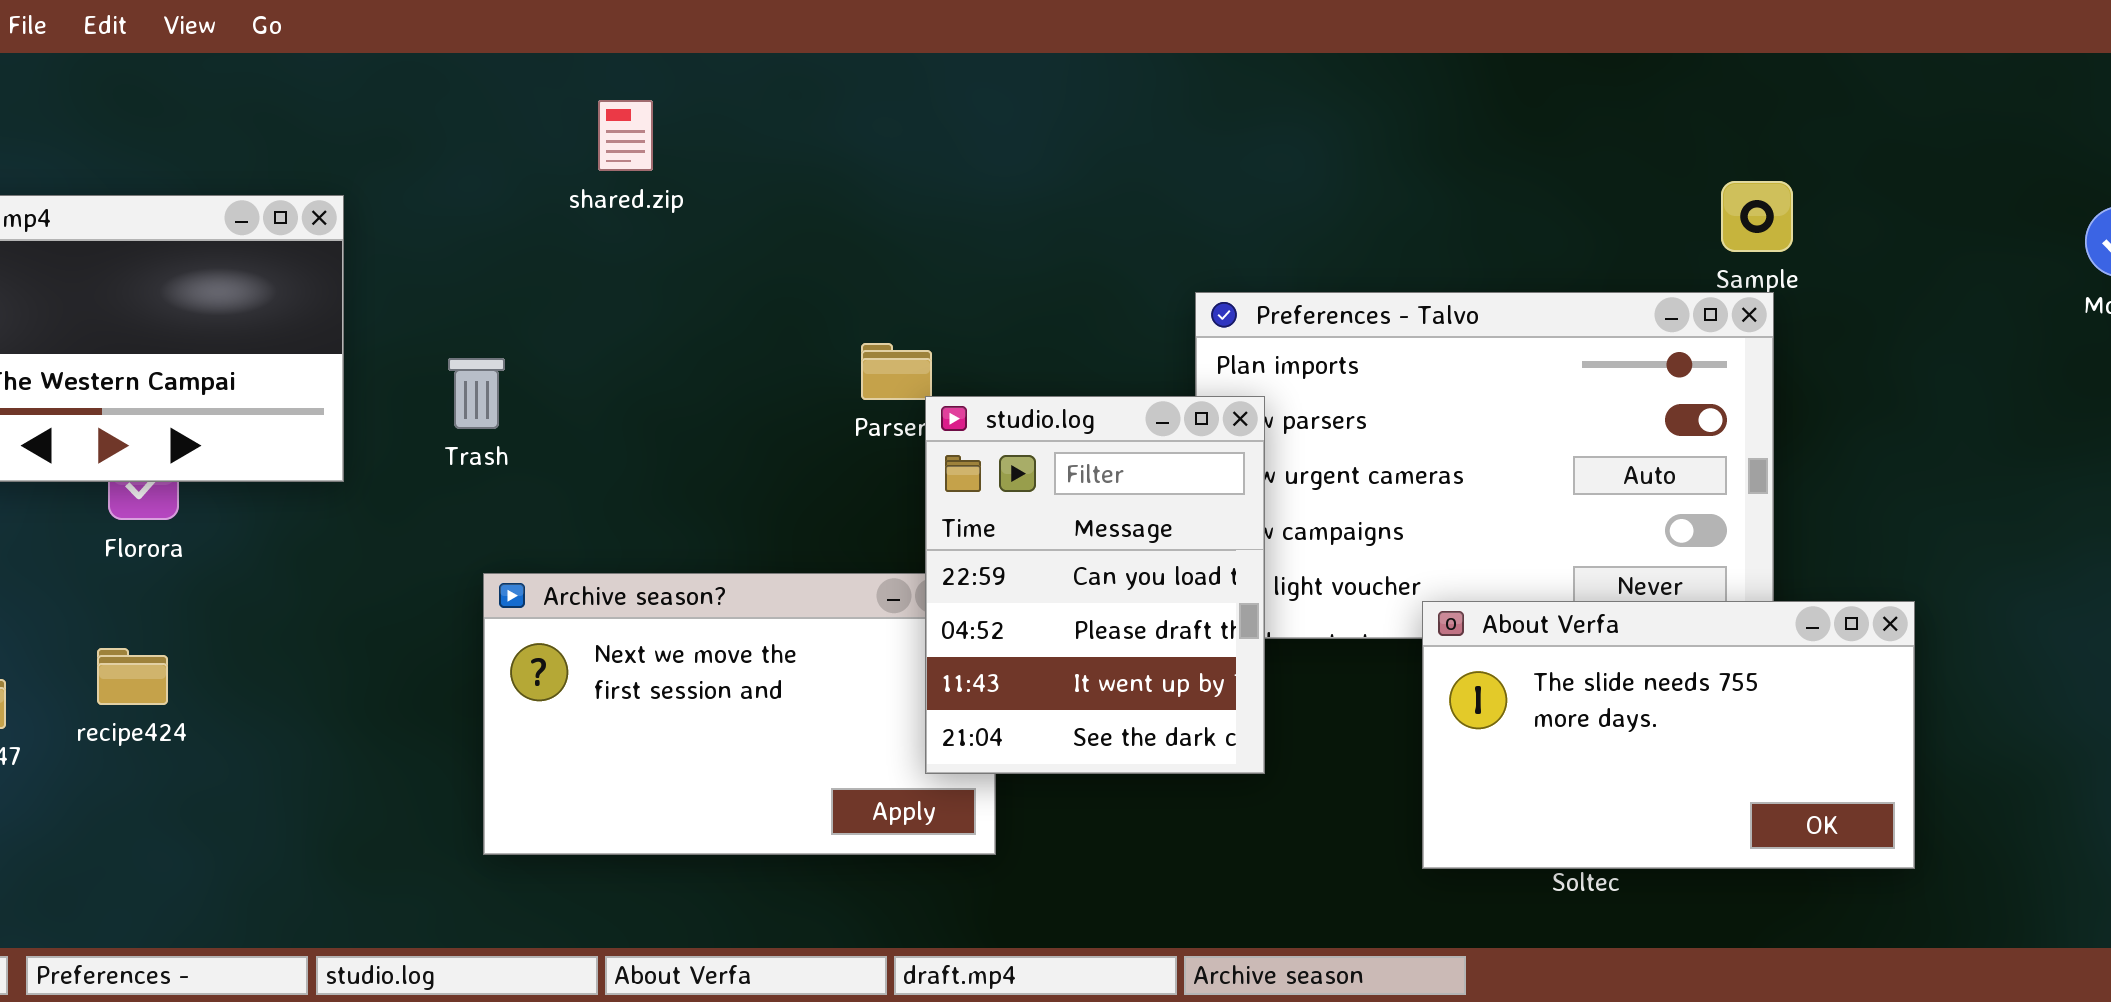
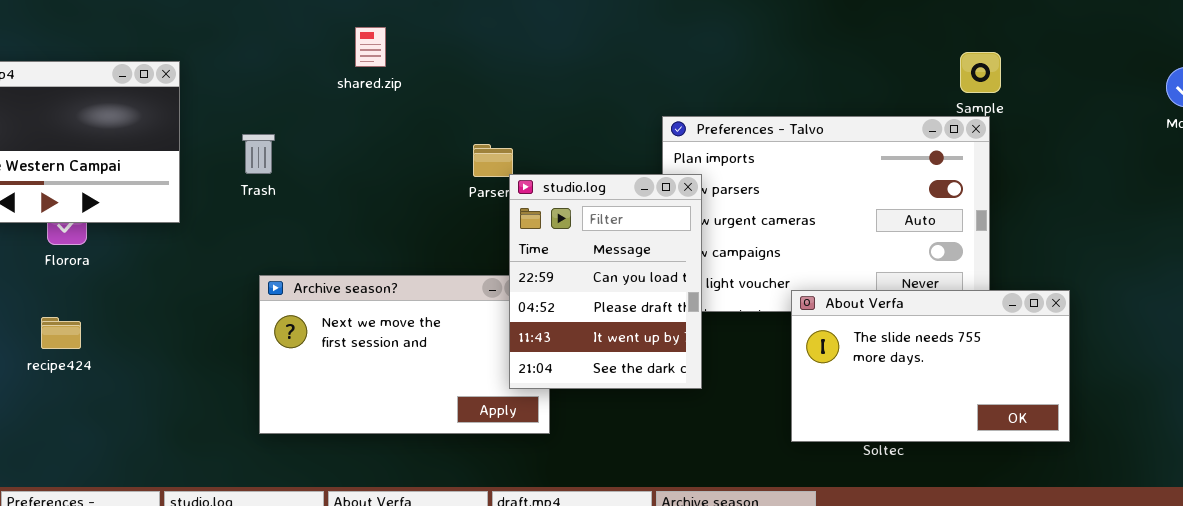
shared.zip: [598,100,653,171] -> [355,27,386,67], moved
Trash: [448,358,505,429] -> [242,134,275,174], moved

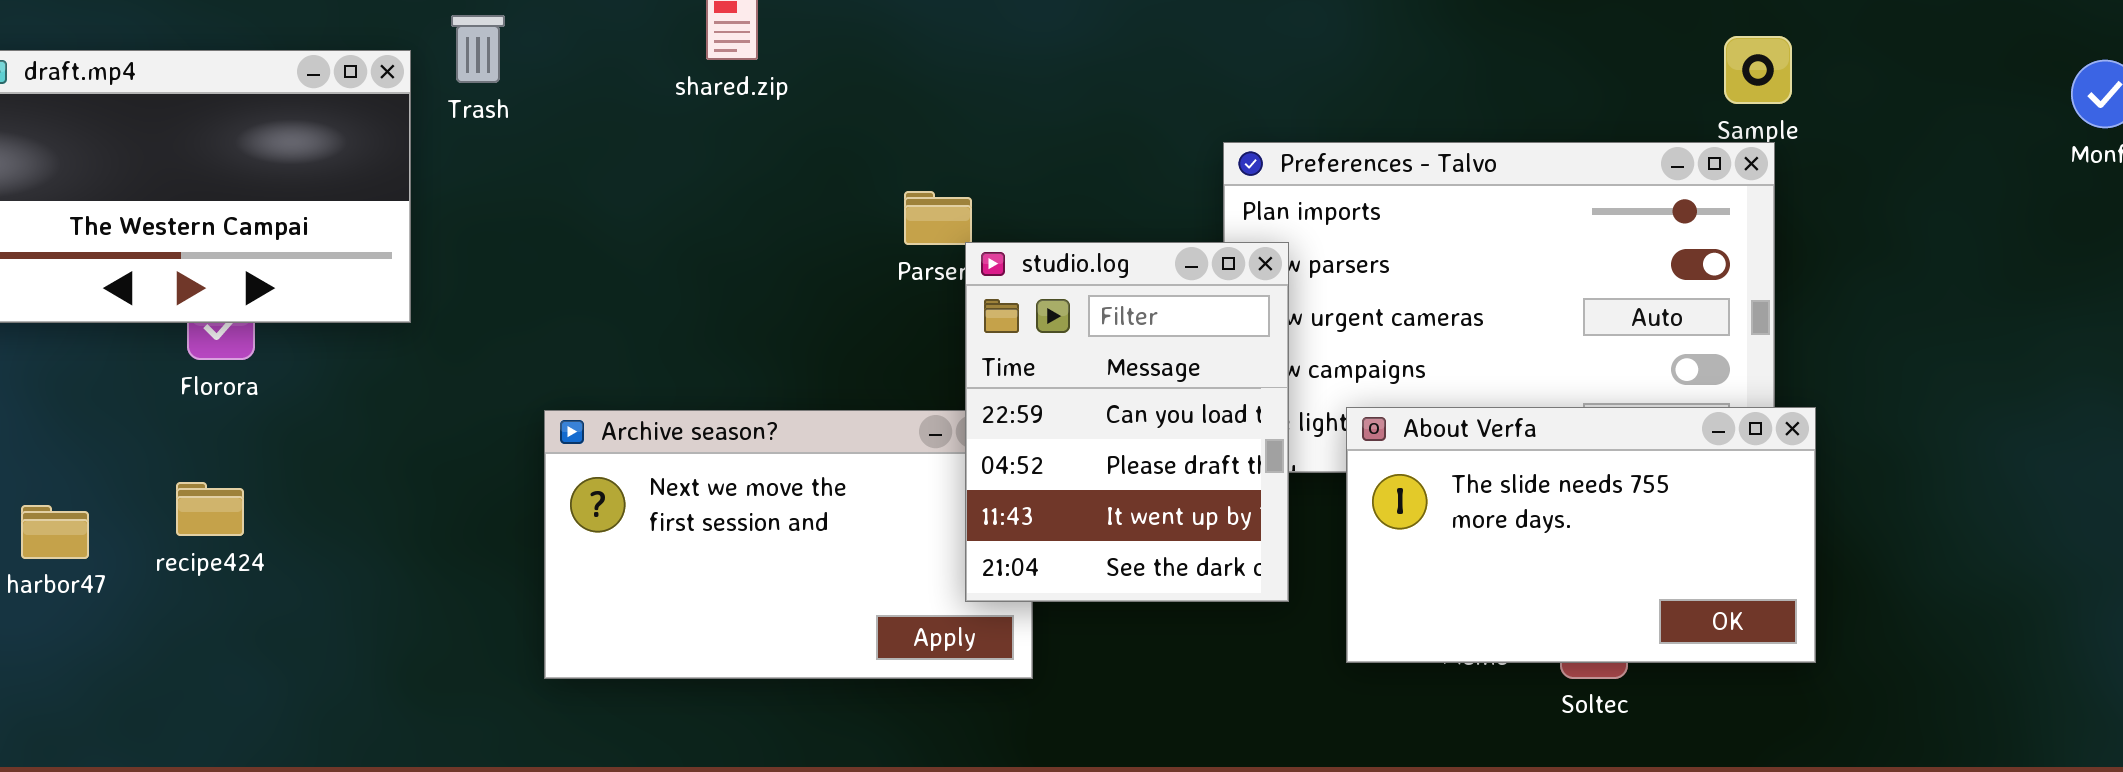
Trash: [242,134,275,174] -> [451,15,505,83], moved
About Verfa: [791,290,1070,442] -> [1346,407,1816,663], moved

